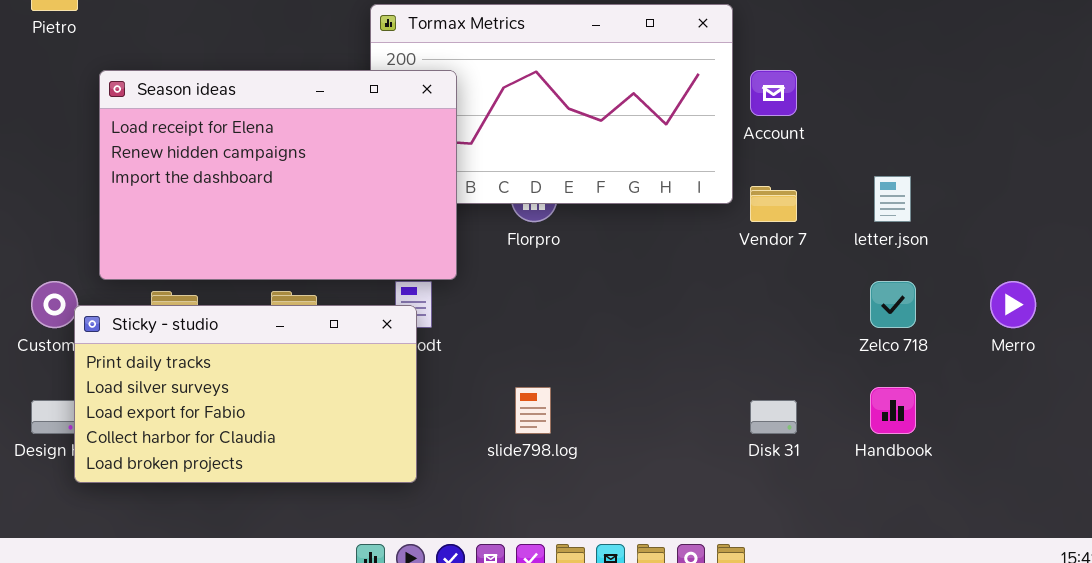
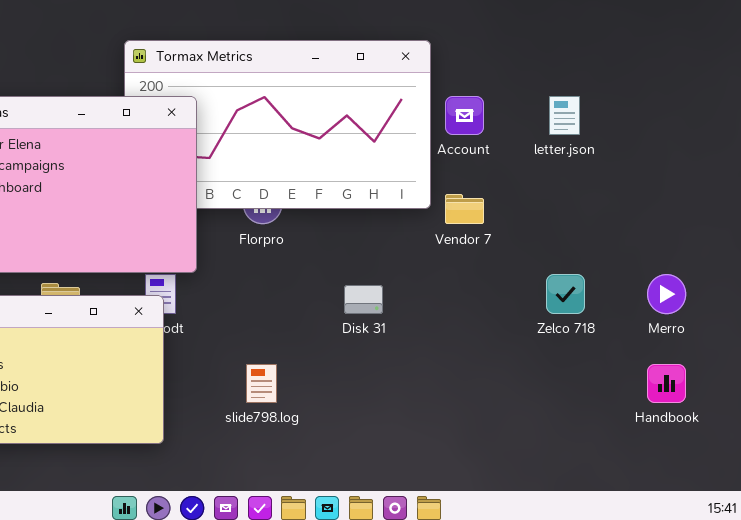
letter.json: [874,176,911,222] -> [549,96,580,135], moved
Handbook: [870,387,916,434] -> [647,364,686,403], moved
Disk 31: [750,400,797,434] -> [344,285,383,314], moved

